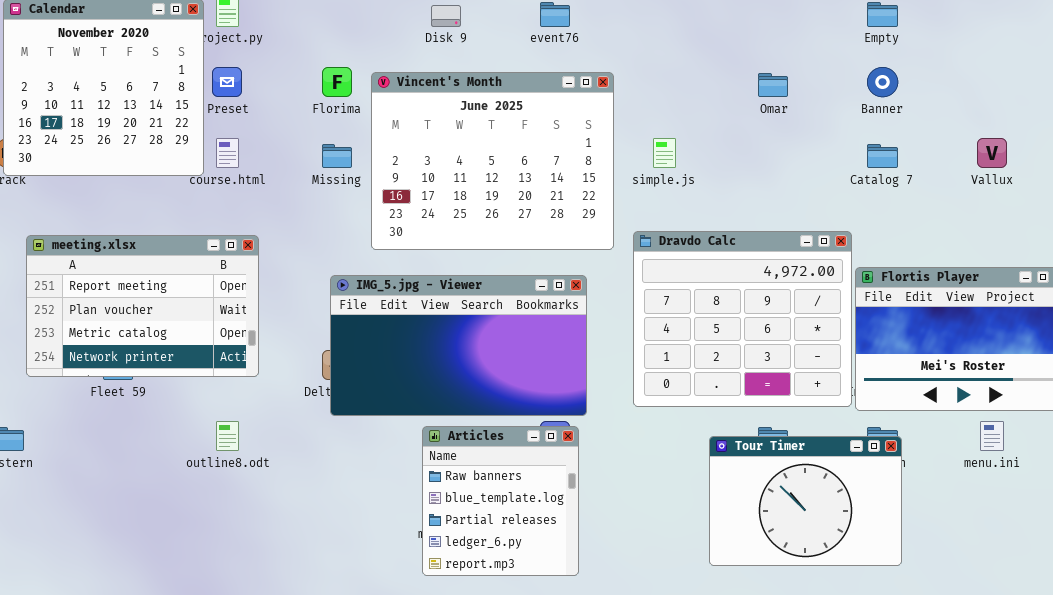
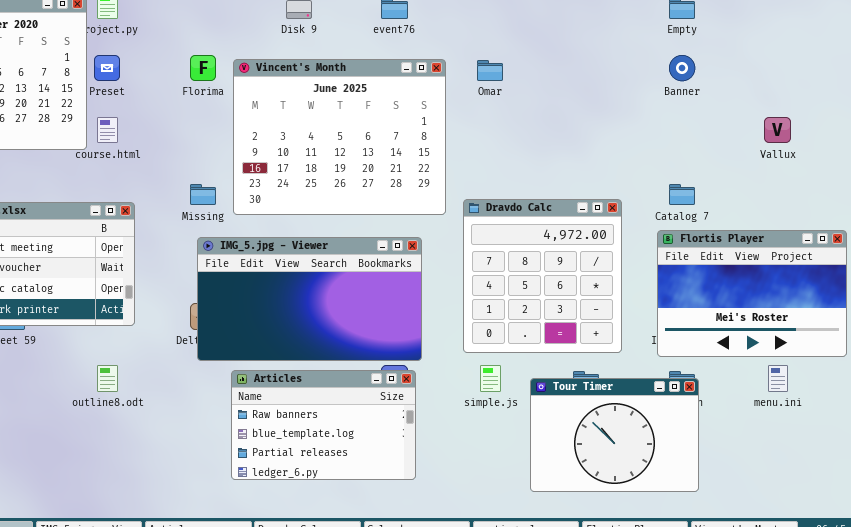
Omar: [758,73,788,97] -> [477,60,503,81], moved
simple.js: [653,138,676,168] -> [480,365,501,392], moved
Missing: [322,144,352,168] -> [190,184,216,205], moved
Catalog 7: [867,144,898,168] -> [669,184,695,205], moved
Dravdo Calc: [633,231,852,407] -> [463,199,622,353], resized
Articles: [422,426,579,576] -> [231,370,416,480], resized

